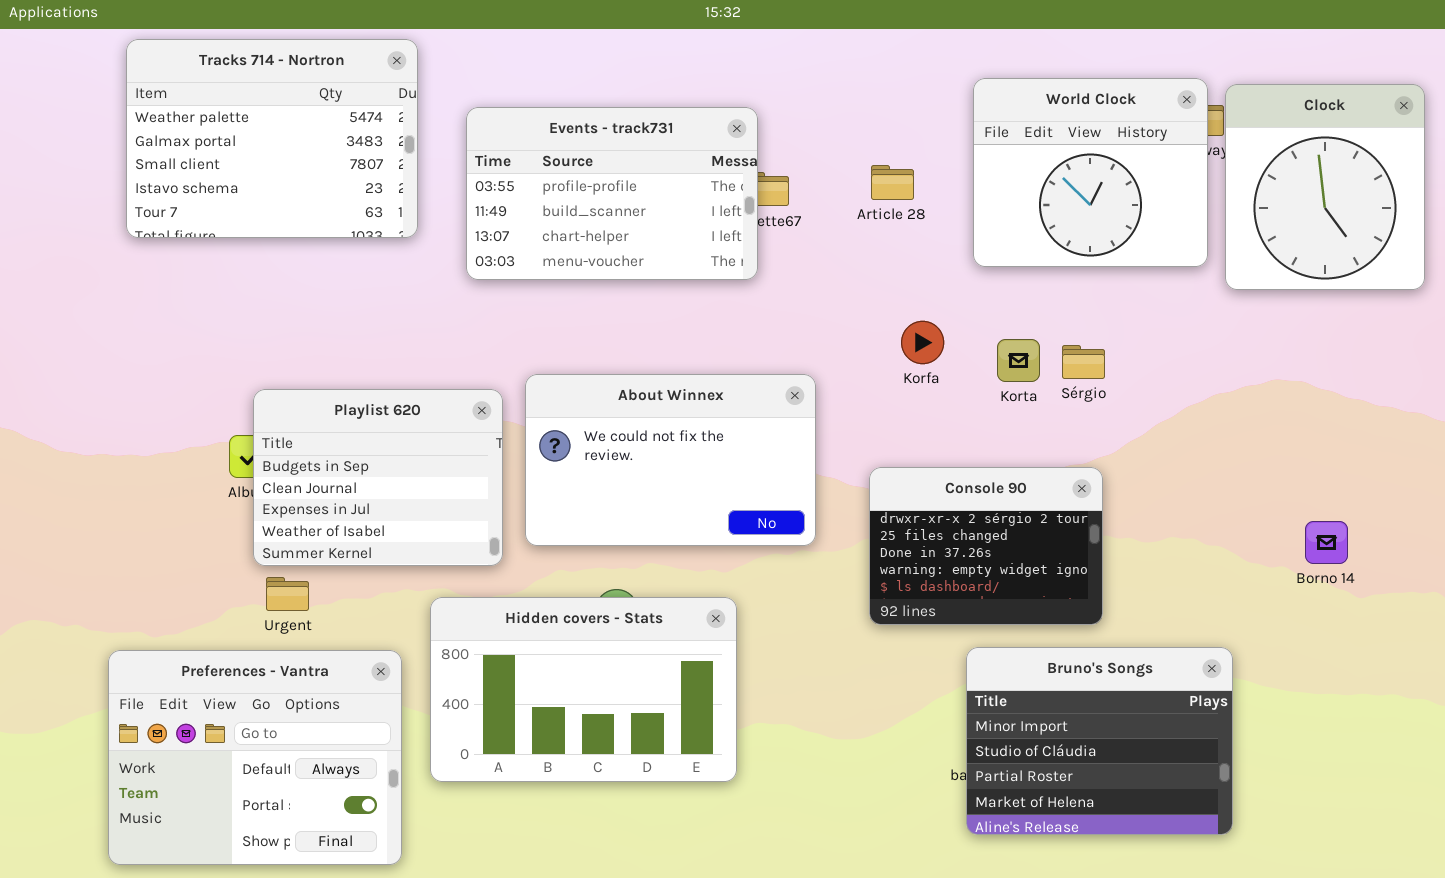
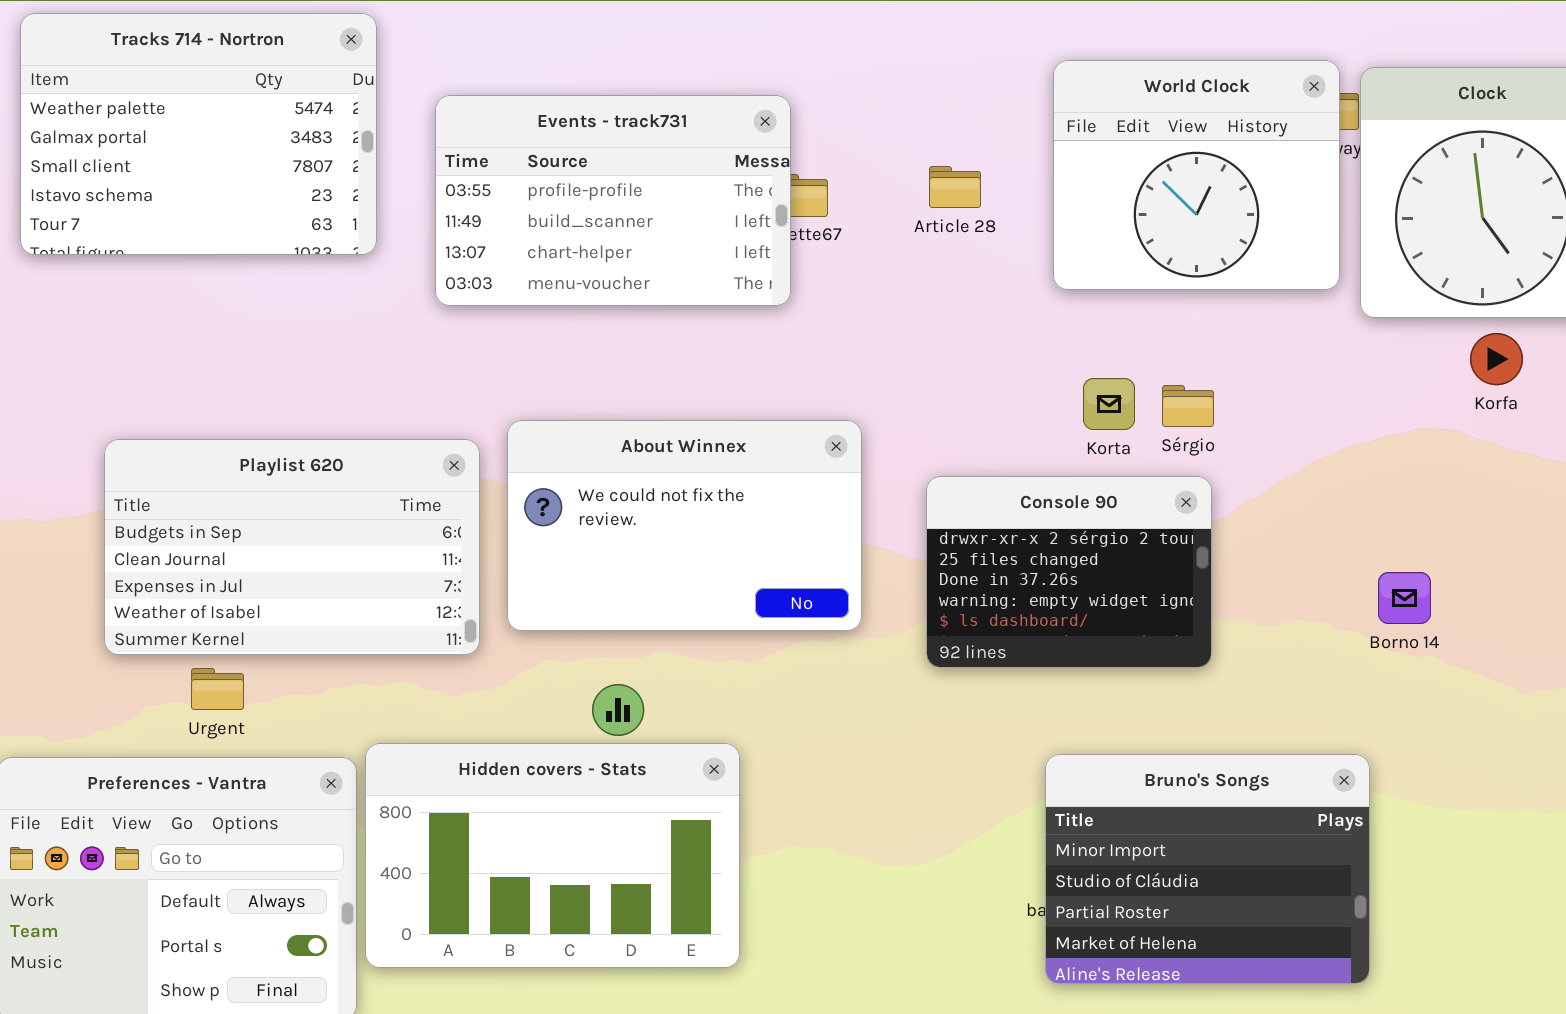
Korfa: [901,321,944,364] -> [1470,333,1523,385], moved
Playlist 620: [253,389,503,566] -> [104,439,480,655], resized
Console 90: [869,467,1103,625] -> [926,476,1212,668], moved
Borno 14: [1305,521,1348,564] -> [1378,572,1431,624], moved
Hidden covers - Stats: [430,597,737,782] -> [365,743,740,968], moved

